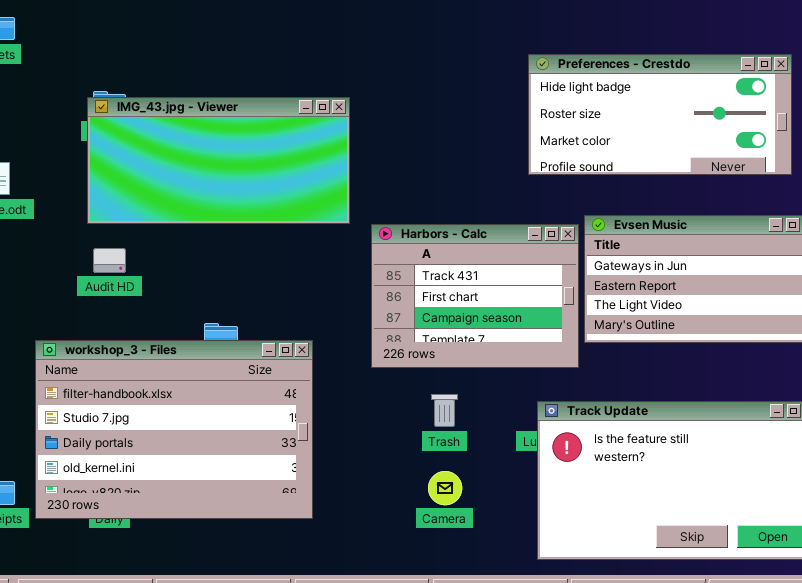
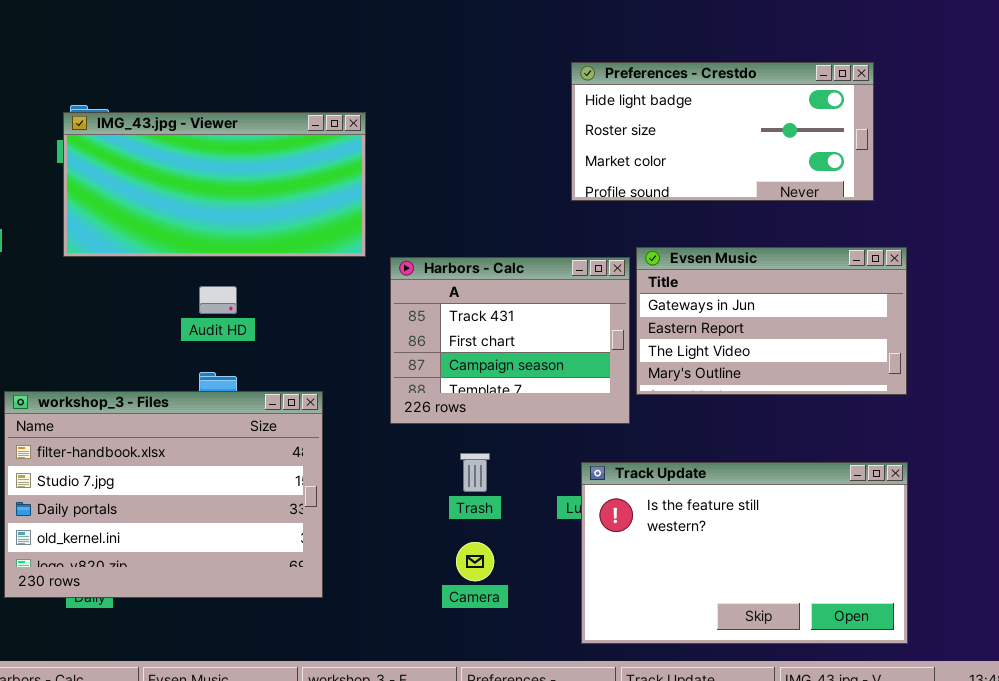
Audit HD: [93,248,126,273] -> [199,286,237,314], moved

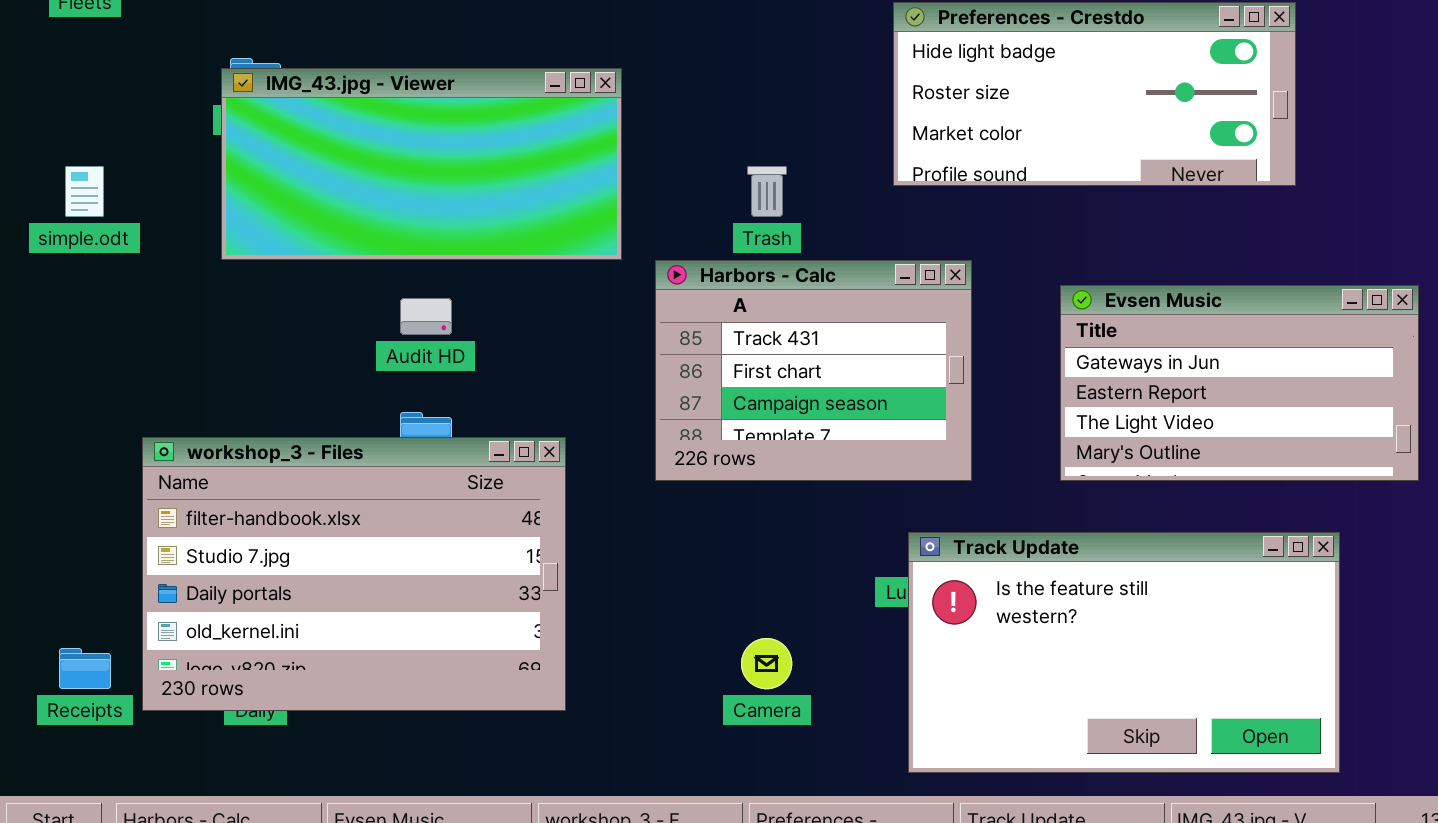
Evsen Music: [636,247,907,395] -> [1060,285,1419,481], moved
Trash: [460,453,490,492] -> [747,166,787,217], moved

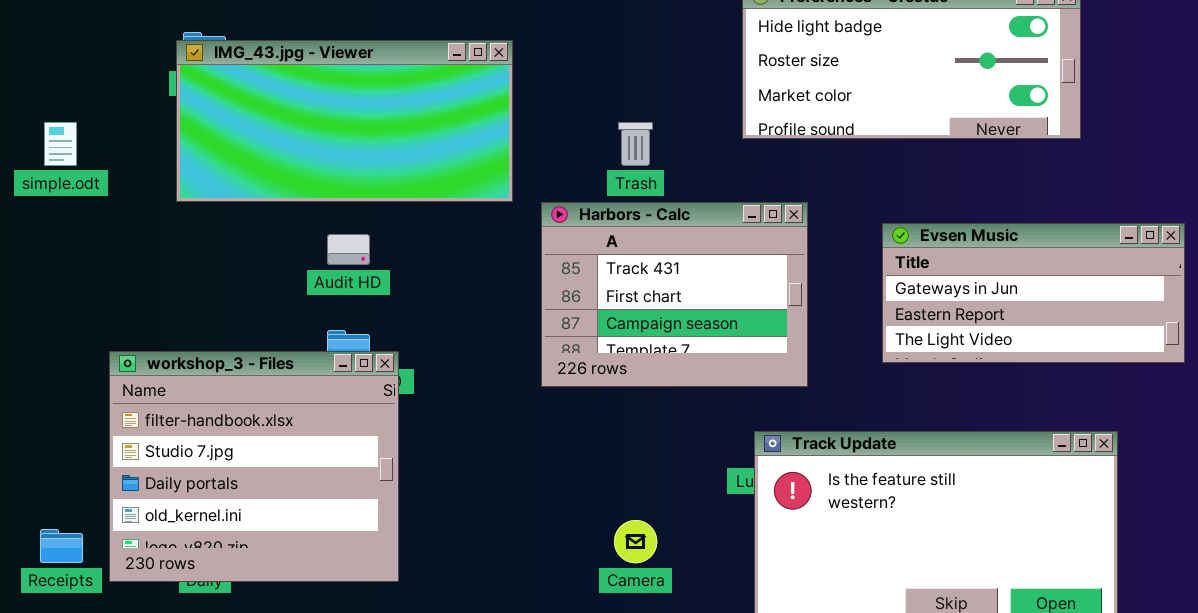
Evsen Music: [1060,285,1419,481] -> [882,223,1185,363], resized
workshop_3 - Files: [142,437,566,711] -> [109,351,399,582], resized

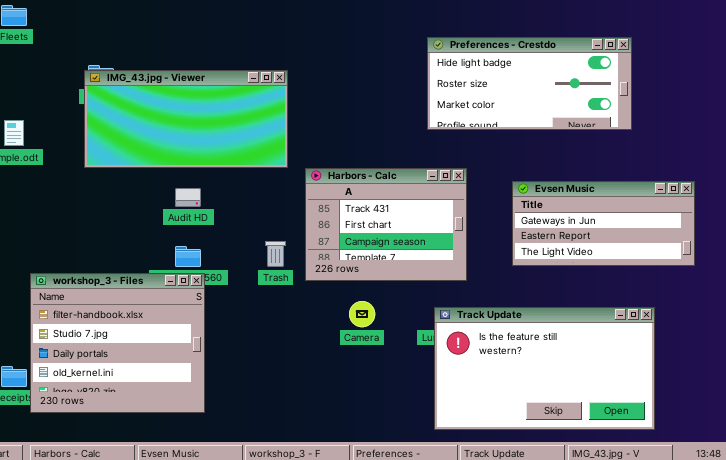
Trash: [618,122,653,166] -> [265,241,286,267], moved
workshop_3 - Files: [109,351,399,582] -> [30,273,205,413], moved
Camera: [614,520,657,563] -> [349,301,375,327], moved

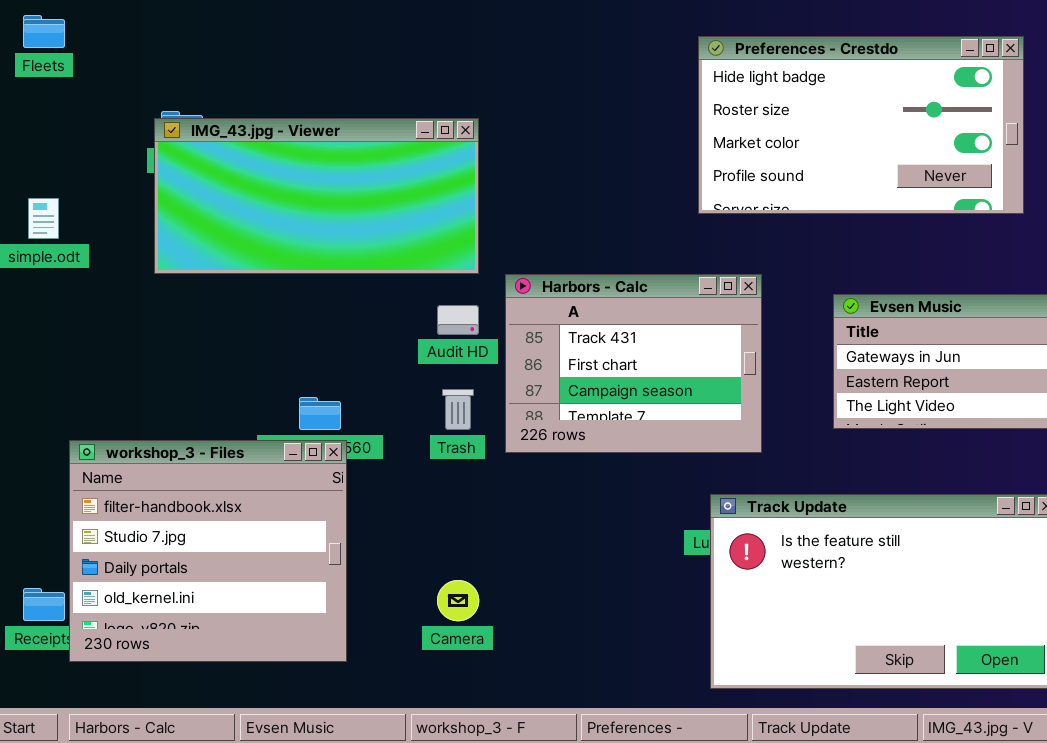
Preferences - Crestdo: [427,37,632,130] -> [698,36,1024,214], resized
Audit HD: [175,188,201,207] -> [437,305,479,335], moved
Camera: [349,301,375,327] -> [437,580,479,621], moved

